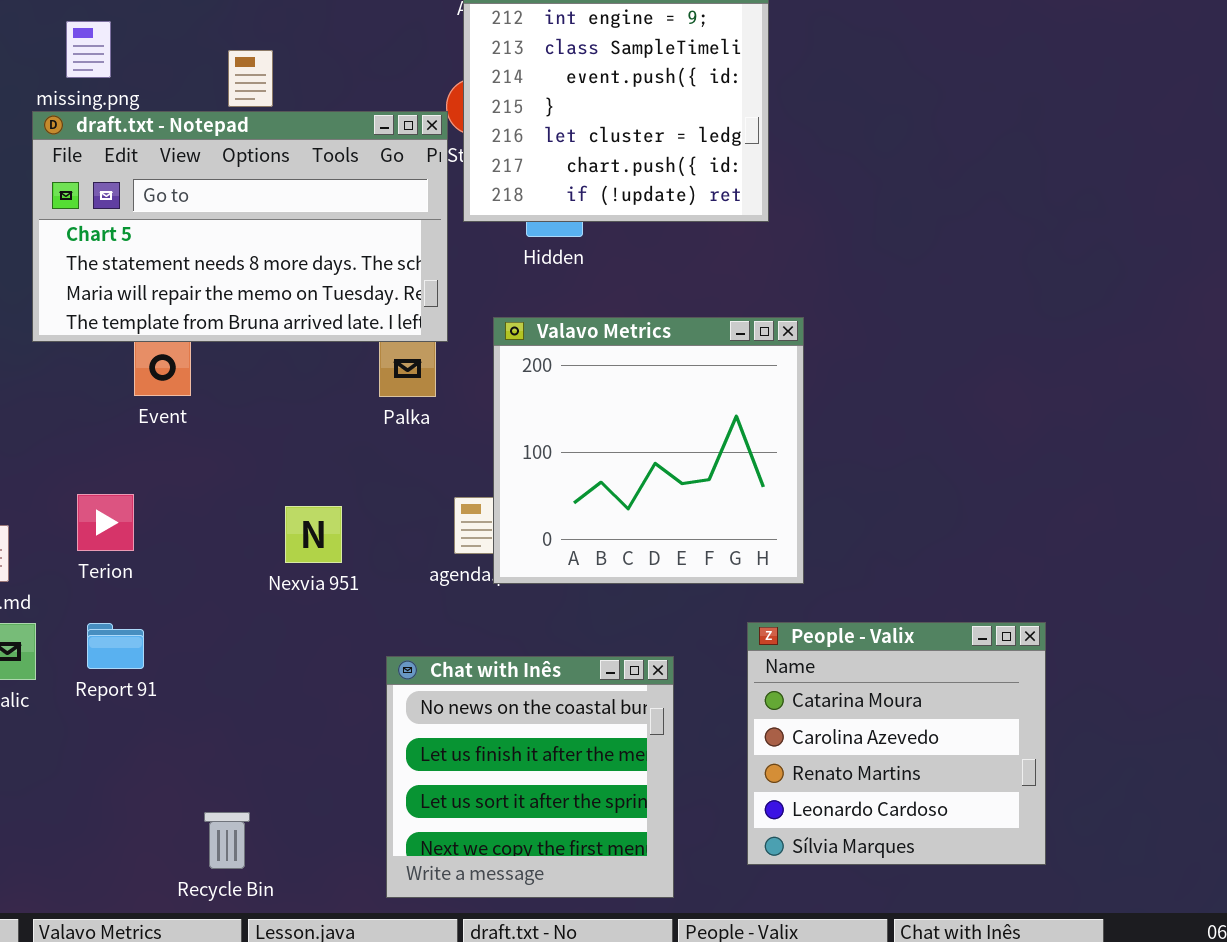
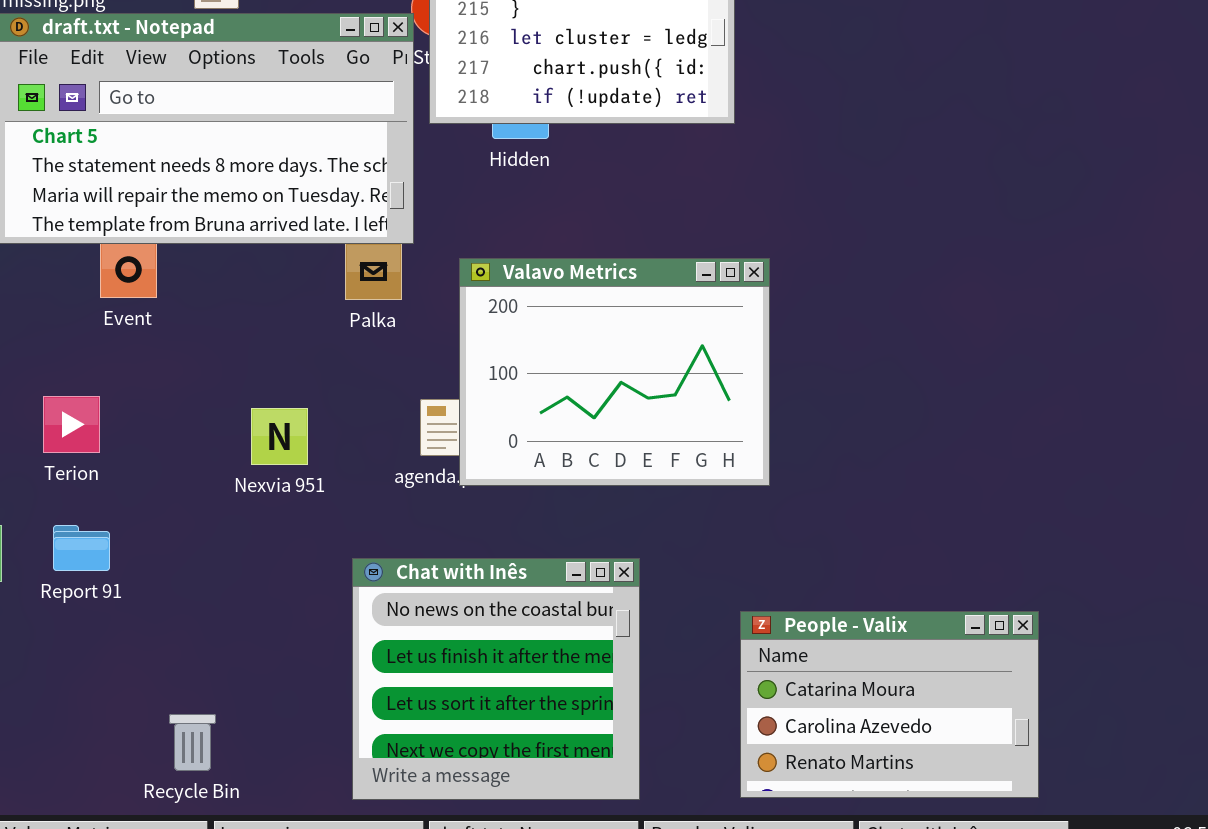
Valavo Metrics: [493,317,804,584] -> [459,258,770,486], resized
People - Valix: [747,622,1046,865] -> [740,611,1039,798], moved, resized

